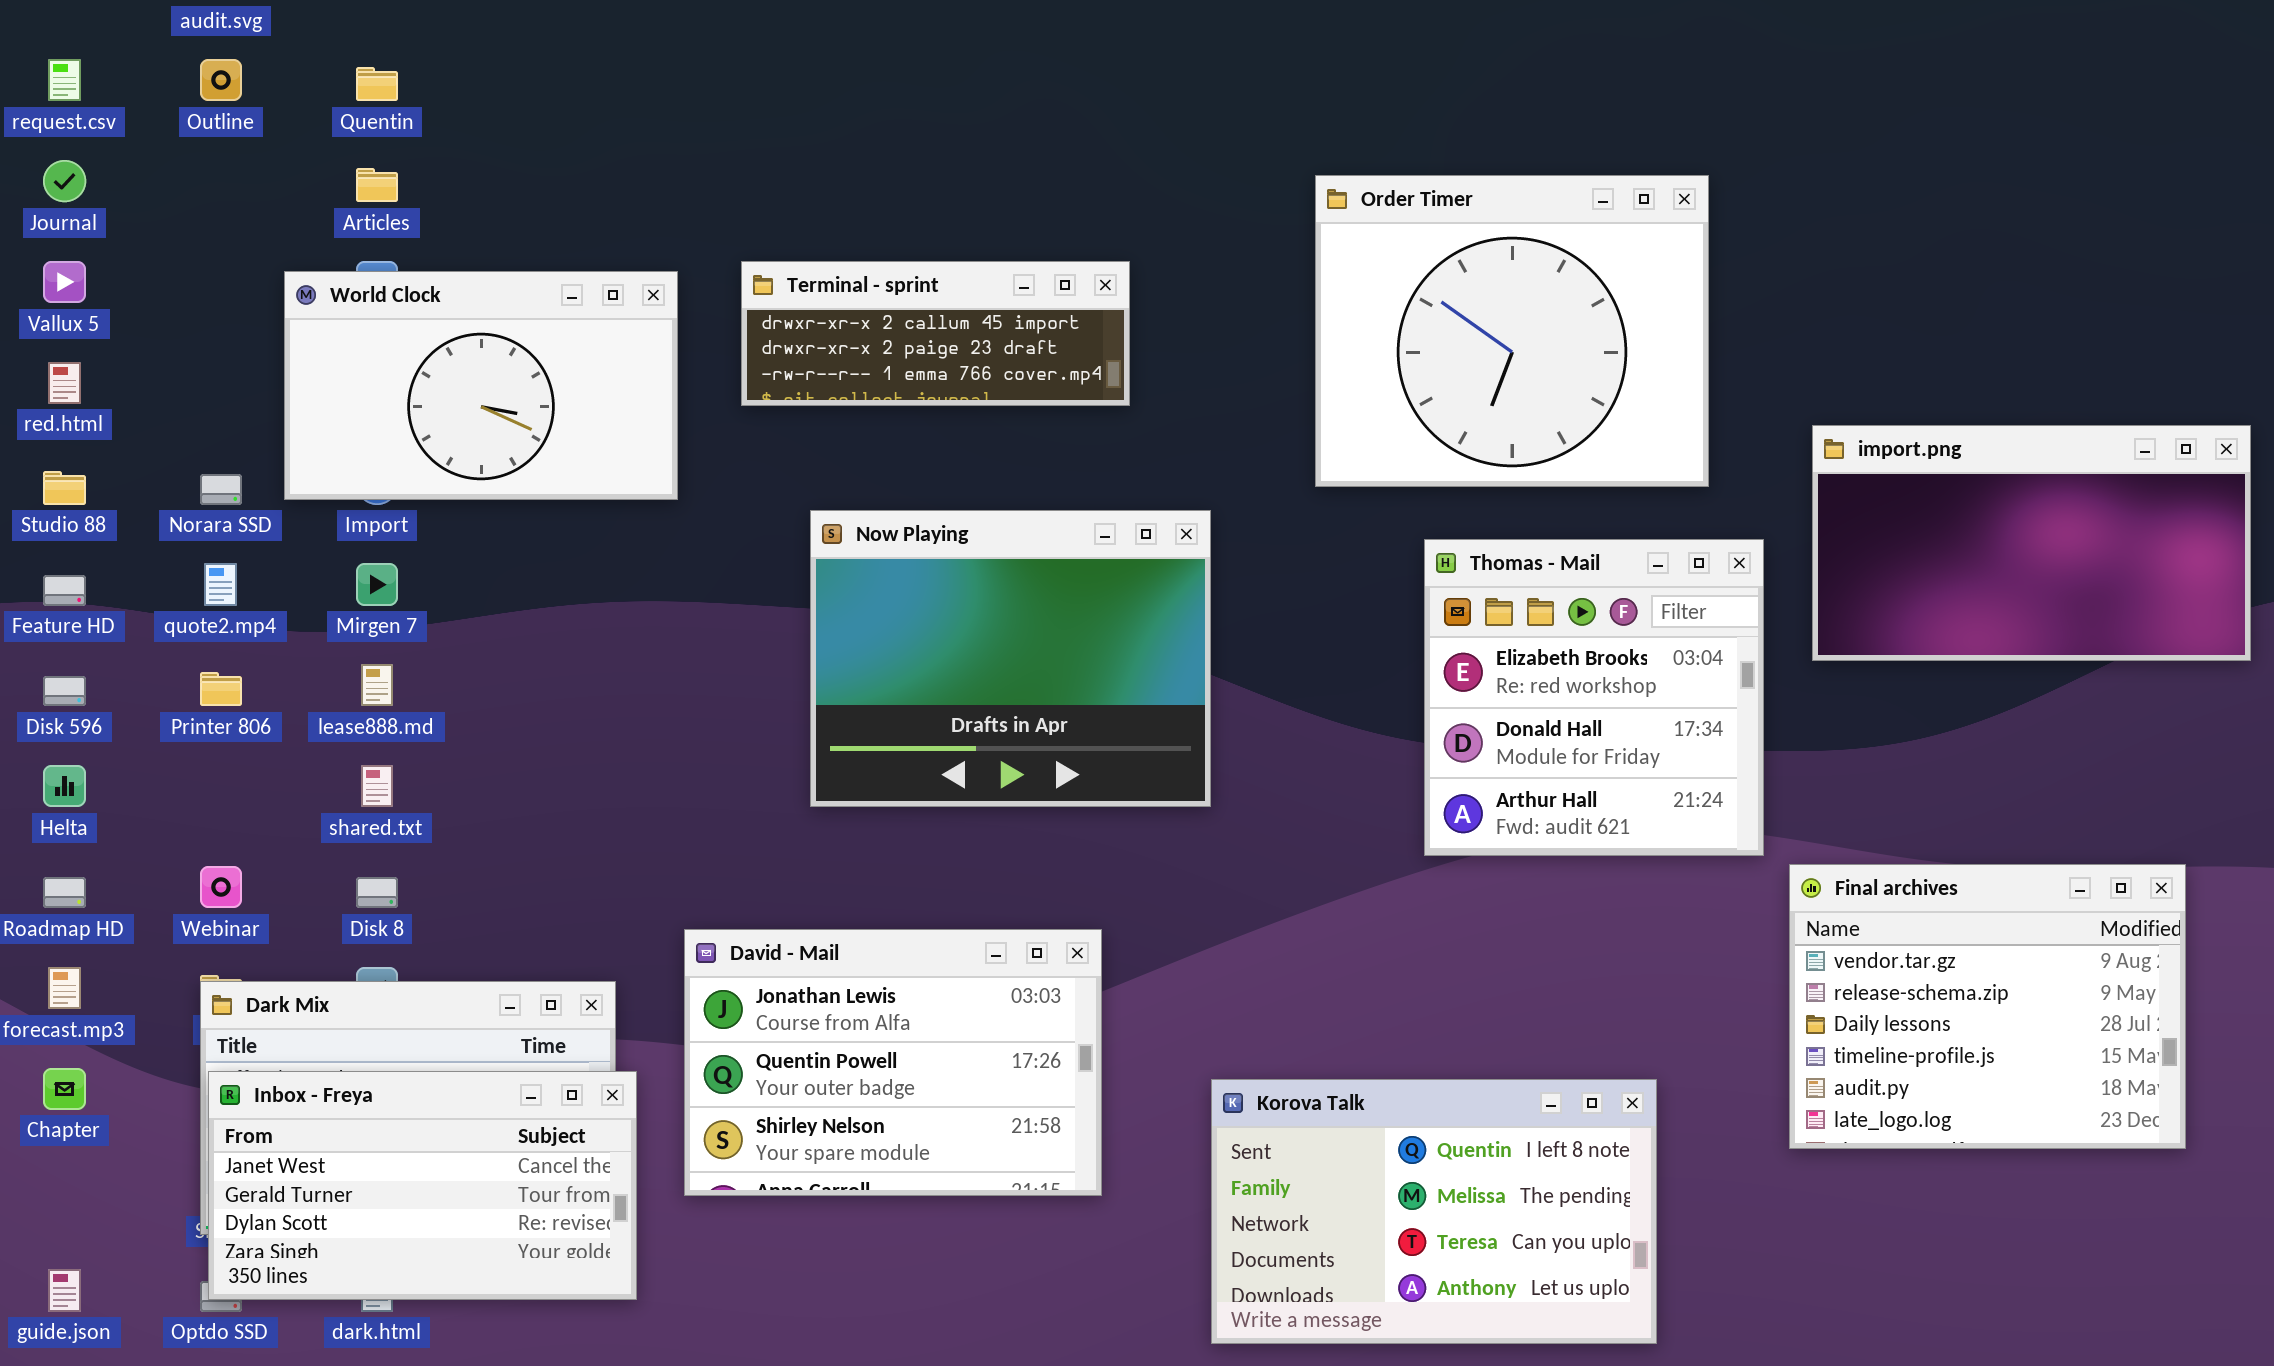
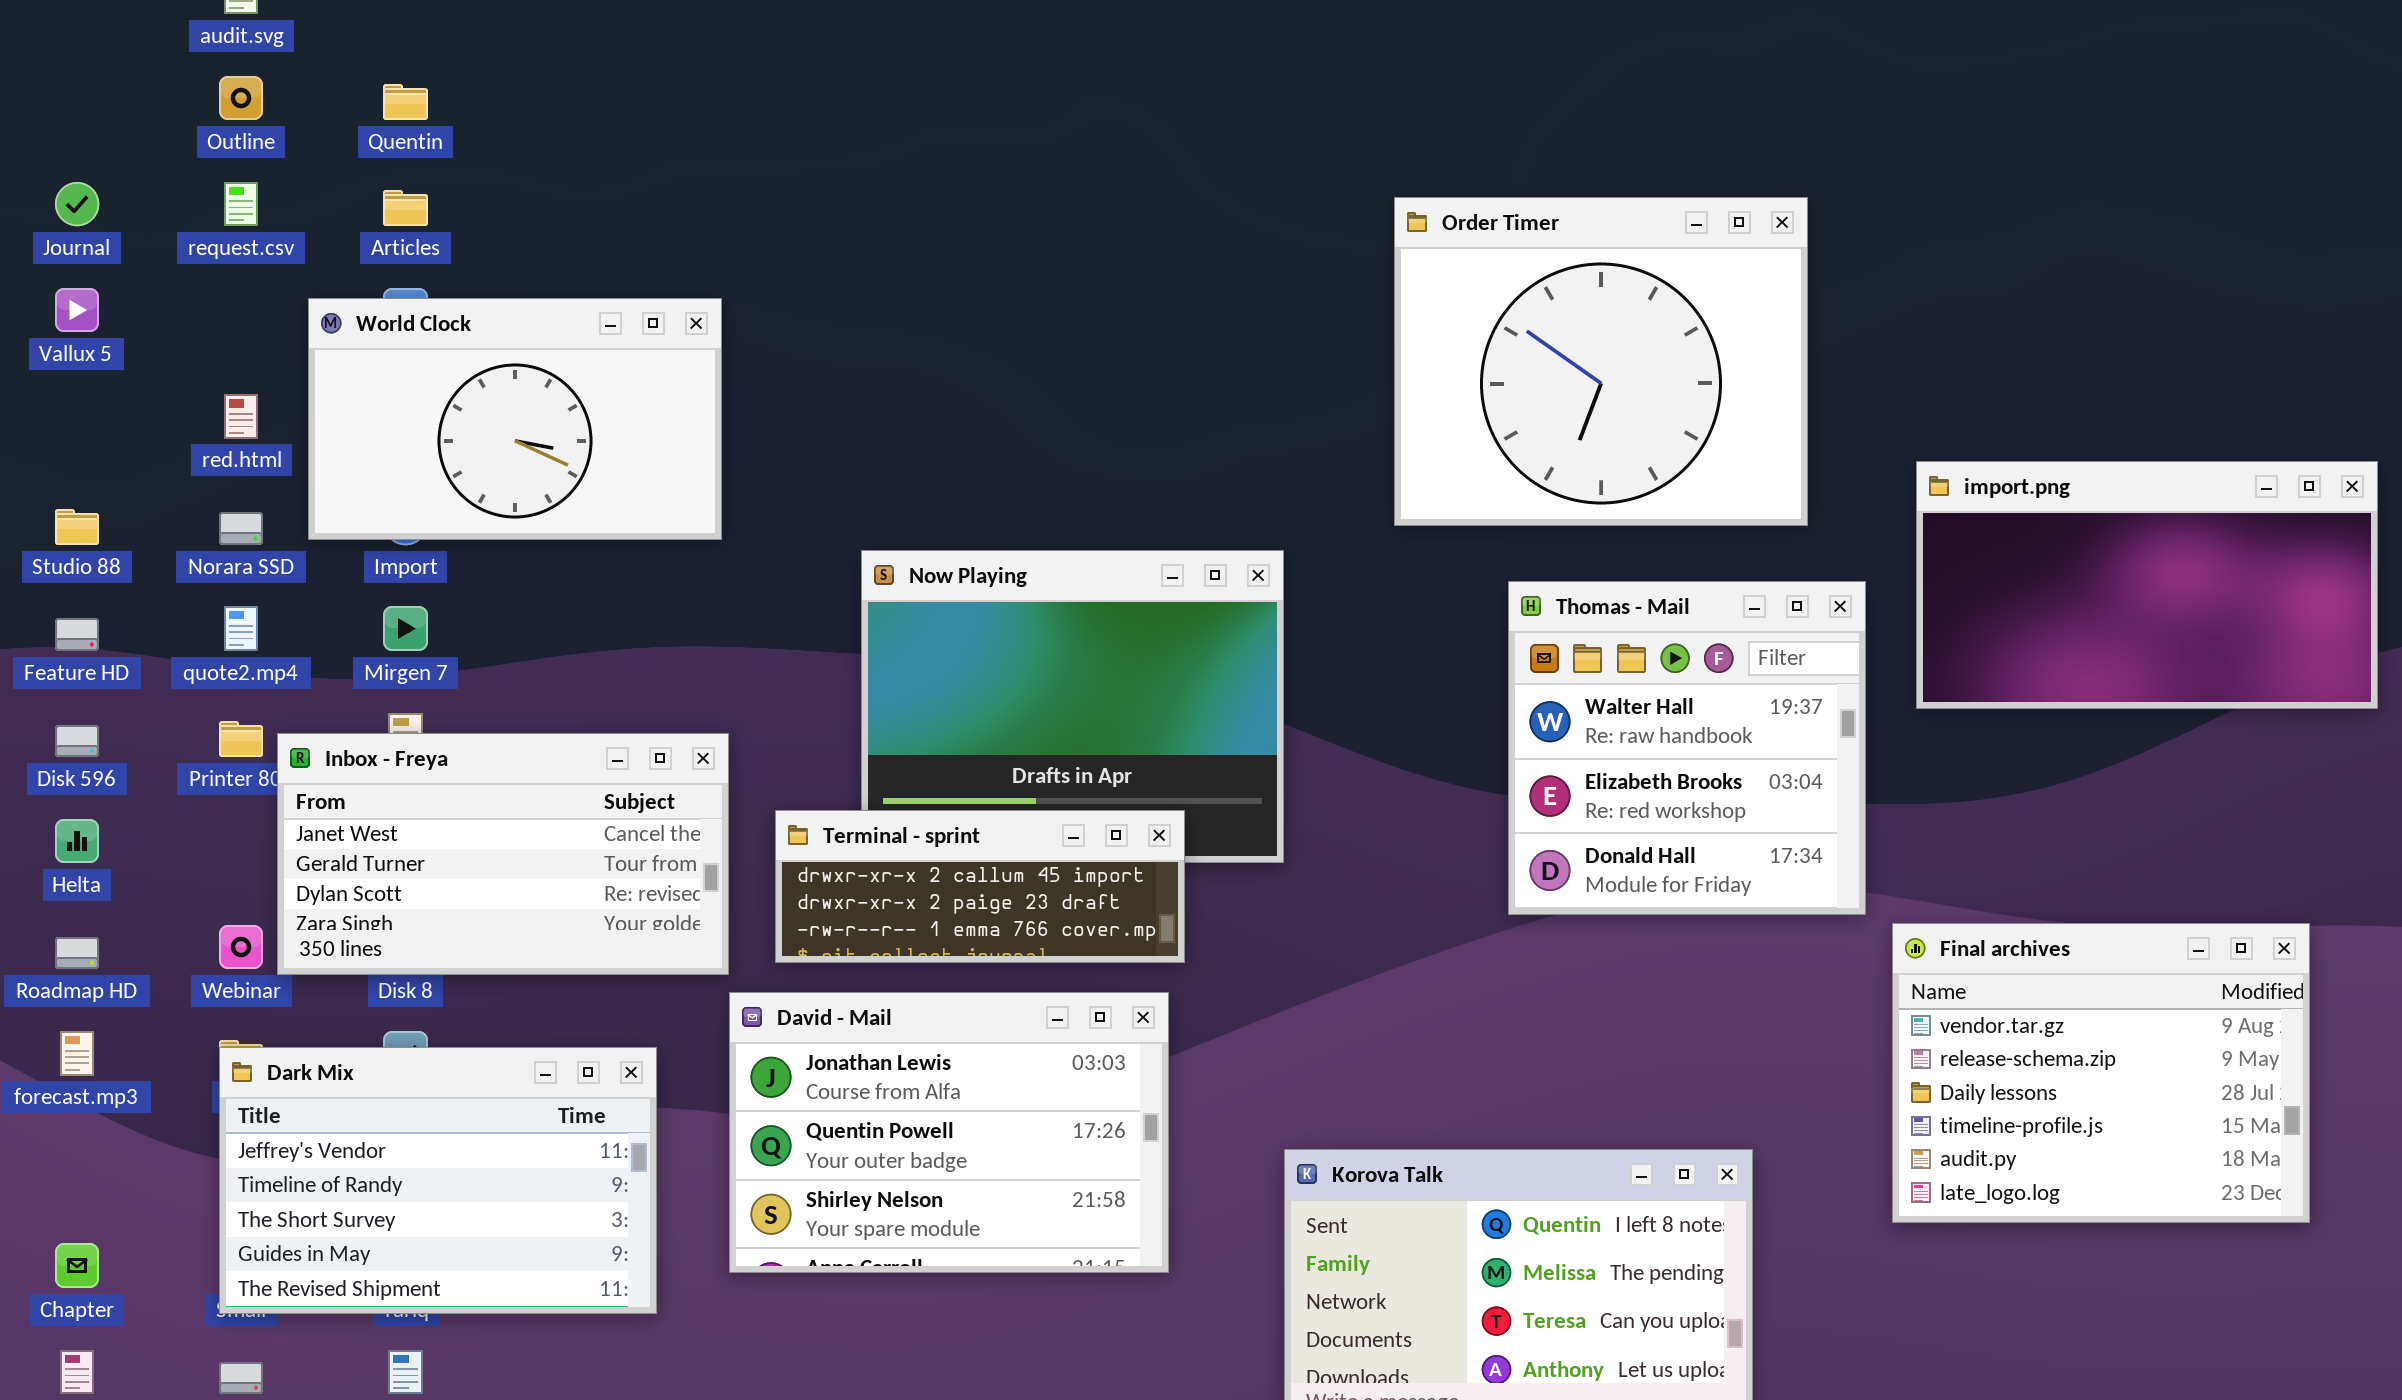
request.csv: [48,59,81,101] -> [224,182,258,226], moved
Terminal - sprint: [741,261,1130,406] -> [775,810,1185,963], moved
red.html: [48,362,81,404] -> [224,394,258,439], moved
Thomas - Mail: [1424,539,1764,856] -> [1508,581,1866,915], scrolled up 1 row
Chapter: [43,1068,86,1110] -> [55,1243,99,1288], moved
Inbox - Freya: [208,1071,637,1300] -> [277,733,729,975], moved

